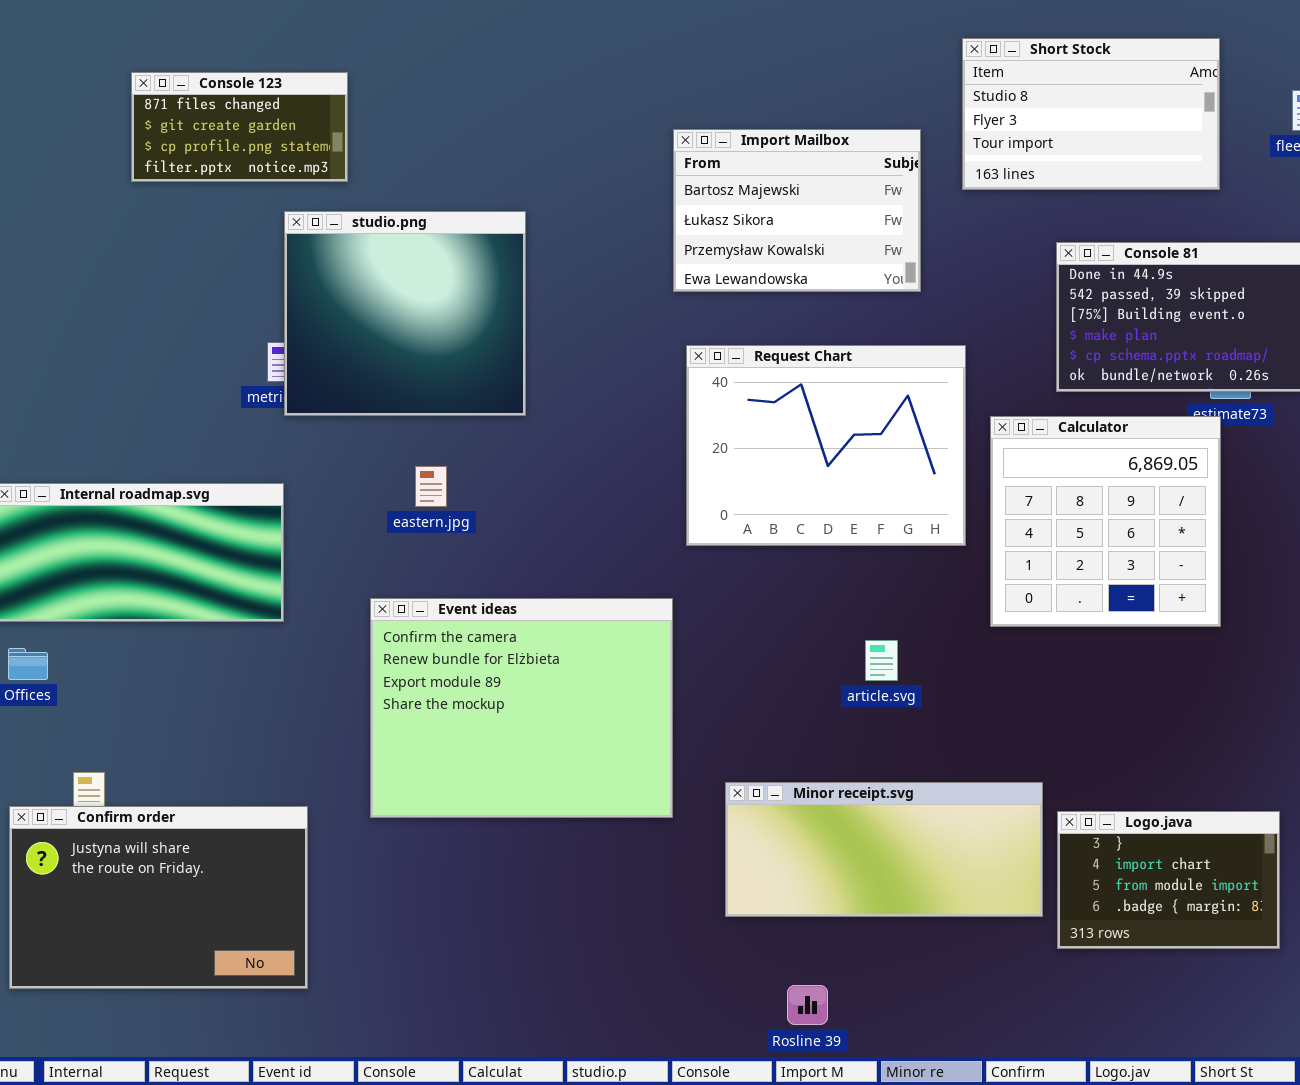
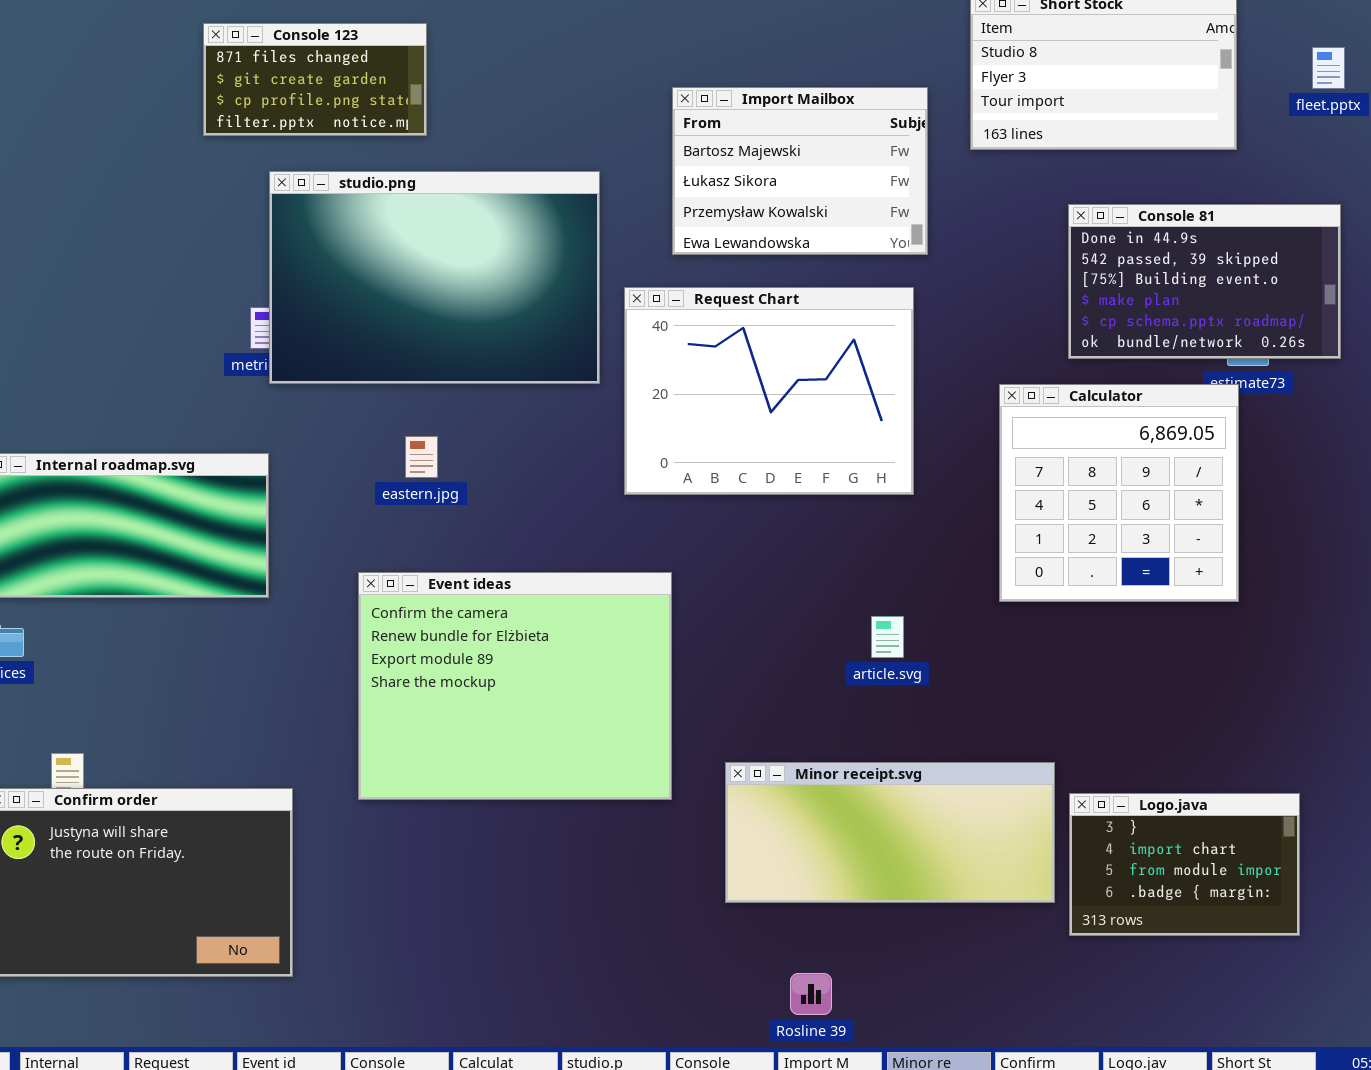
Console 123: [131,72,348,182] -> [203,23,427,136], moved
studio.png: [284,211,526,416] -> [269,171,600,384], resized
Request Chart: [686,345,966,546] -> [624,287,914,495], moved

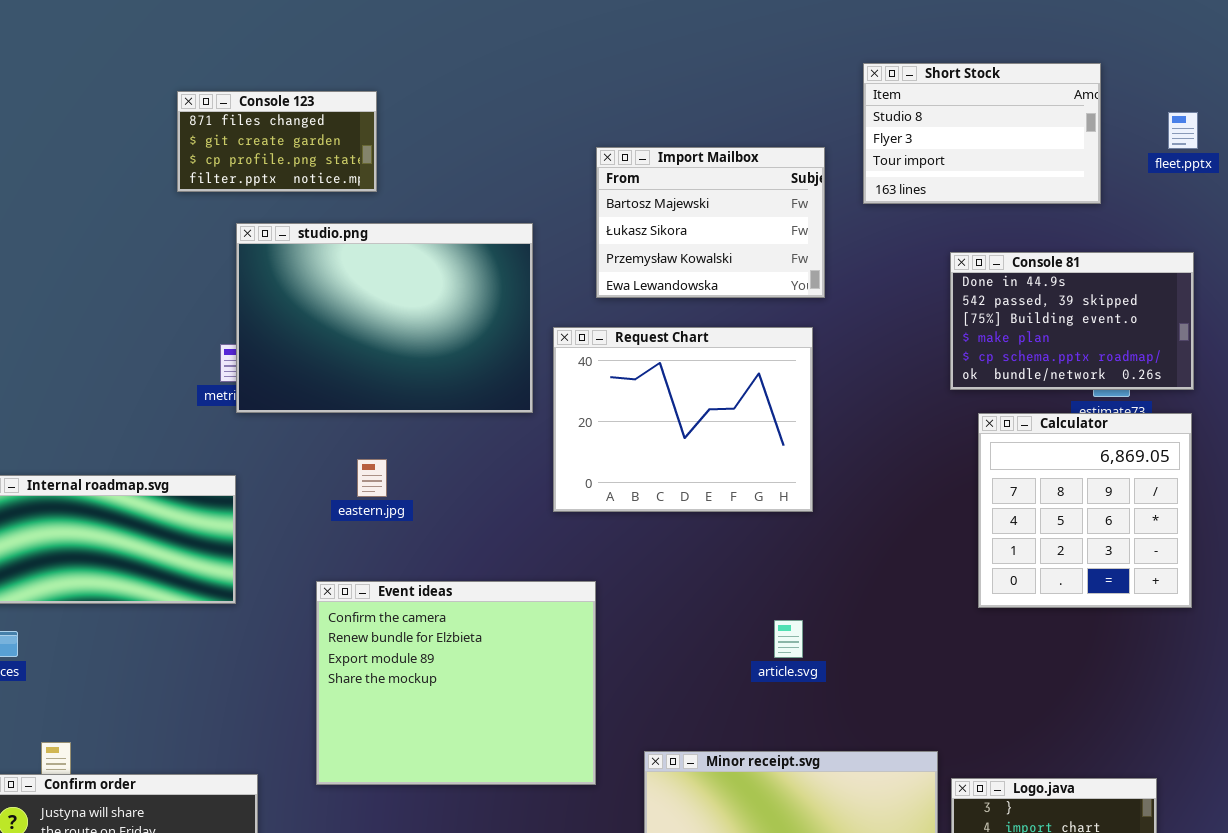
Calculator: [999,384,1239,602] -> [978,413,1192,608], moved

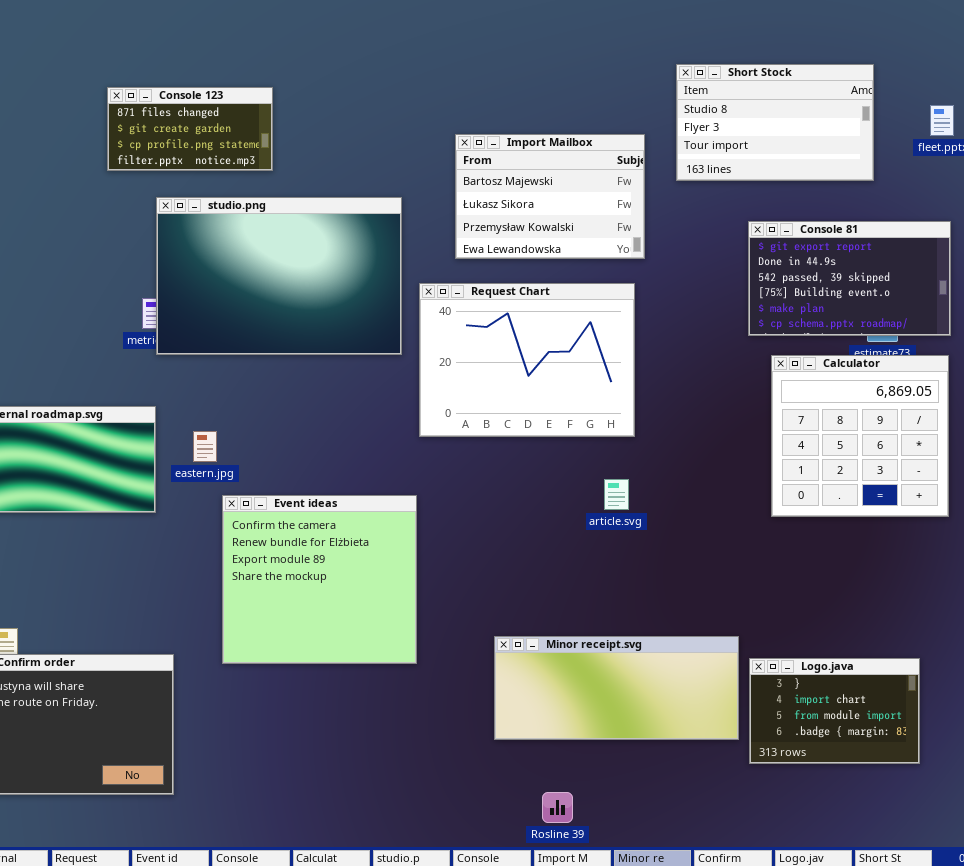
Console 81: [950,252,1194,390] -> [748,221,951,336], scrolled up 1 row
eastern.jpg: [357,459,387,497] -> [193,431,217,462], moved
Event ideas: [316,581,596,785] -> [222,495,417,664], resized
article.svg: [774,620,803,658] -> [604,479,629,510], moved

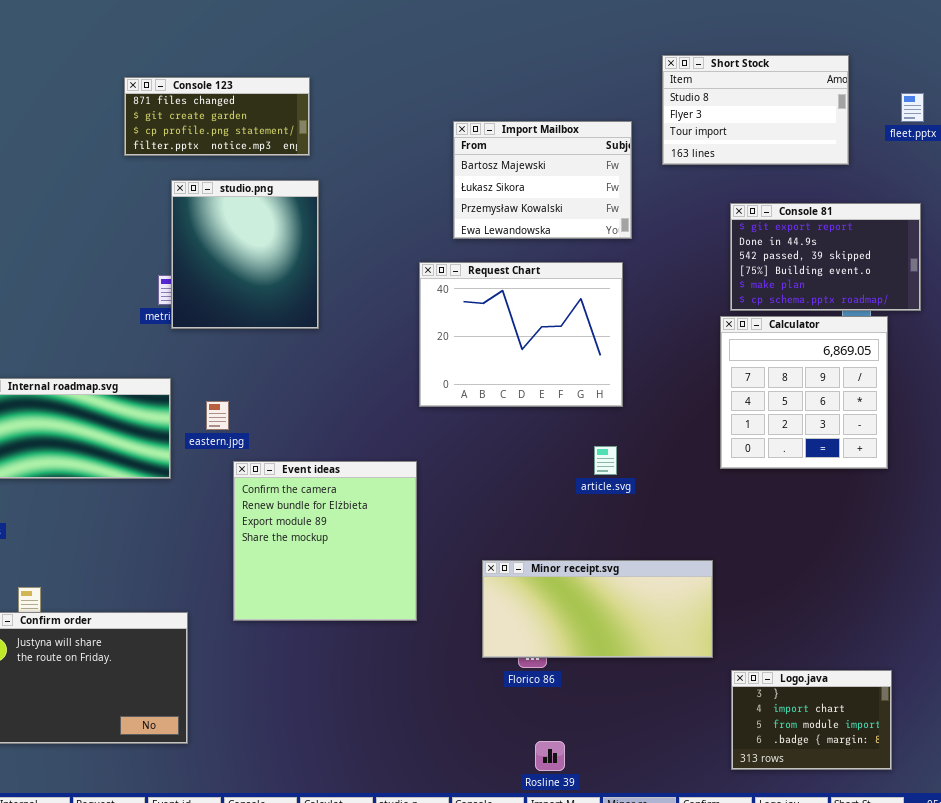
Console 123: [107,87,273,171] -> [124,77,310,156], resized
studio.png: [156,197,402,355] -> [171,180,319,329], resized
Calculator: [771,355,949,517] -> [720,316,888,469], moved
Minor receipt.svg: [494,636,739,740] -> [482,560,713,658], moved
Logo.java: [749,658,920,764] -> [731,670,892,770], moved

